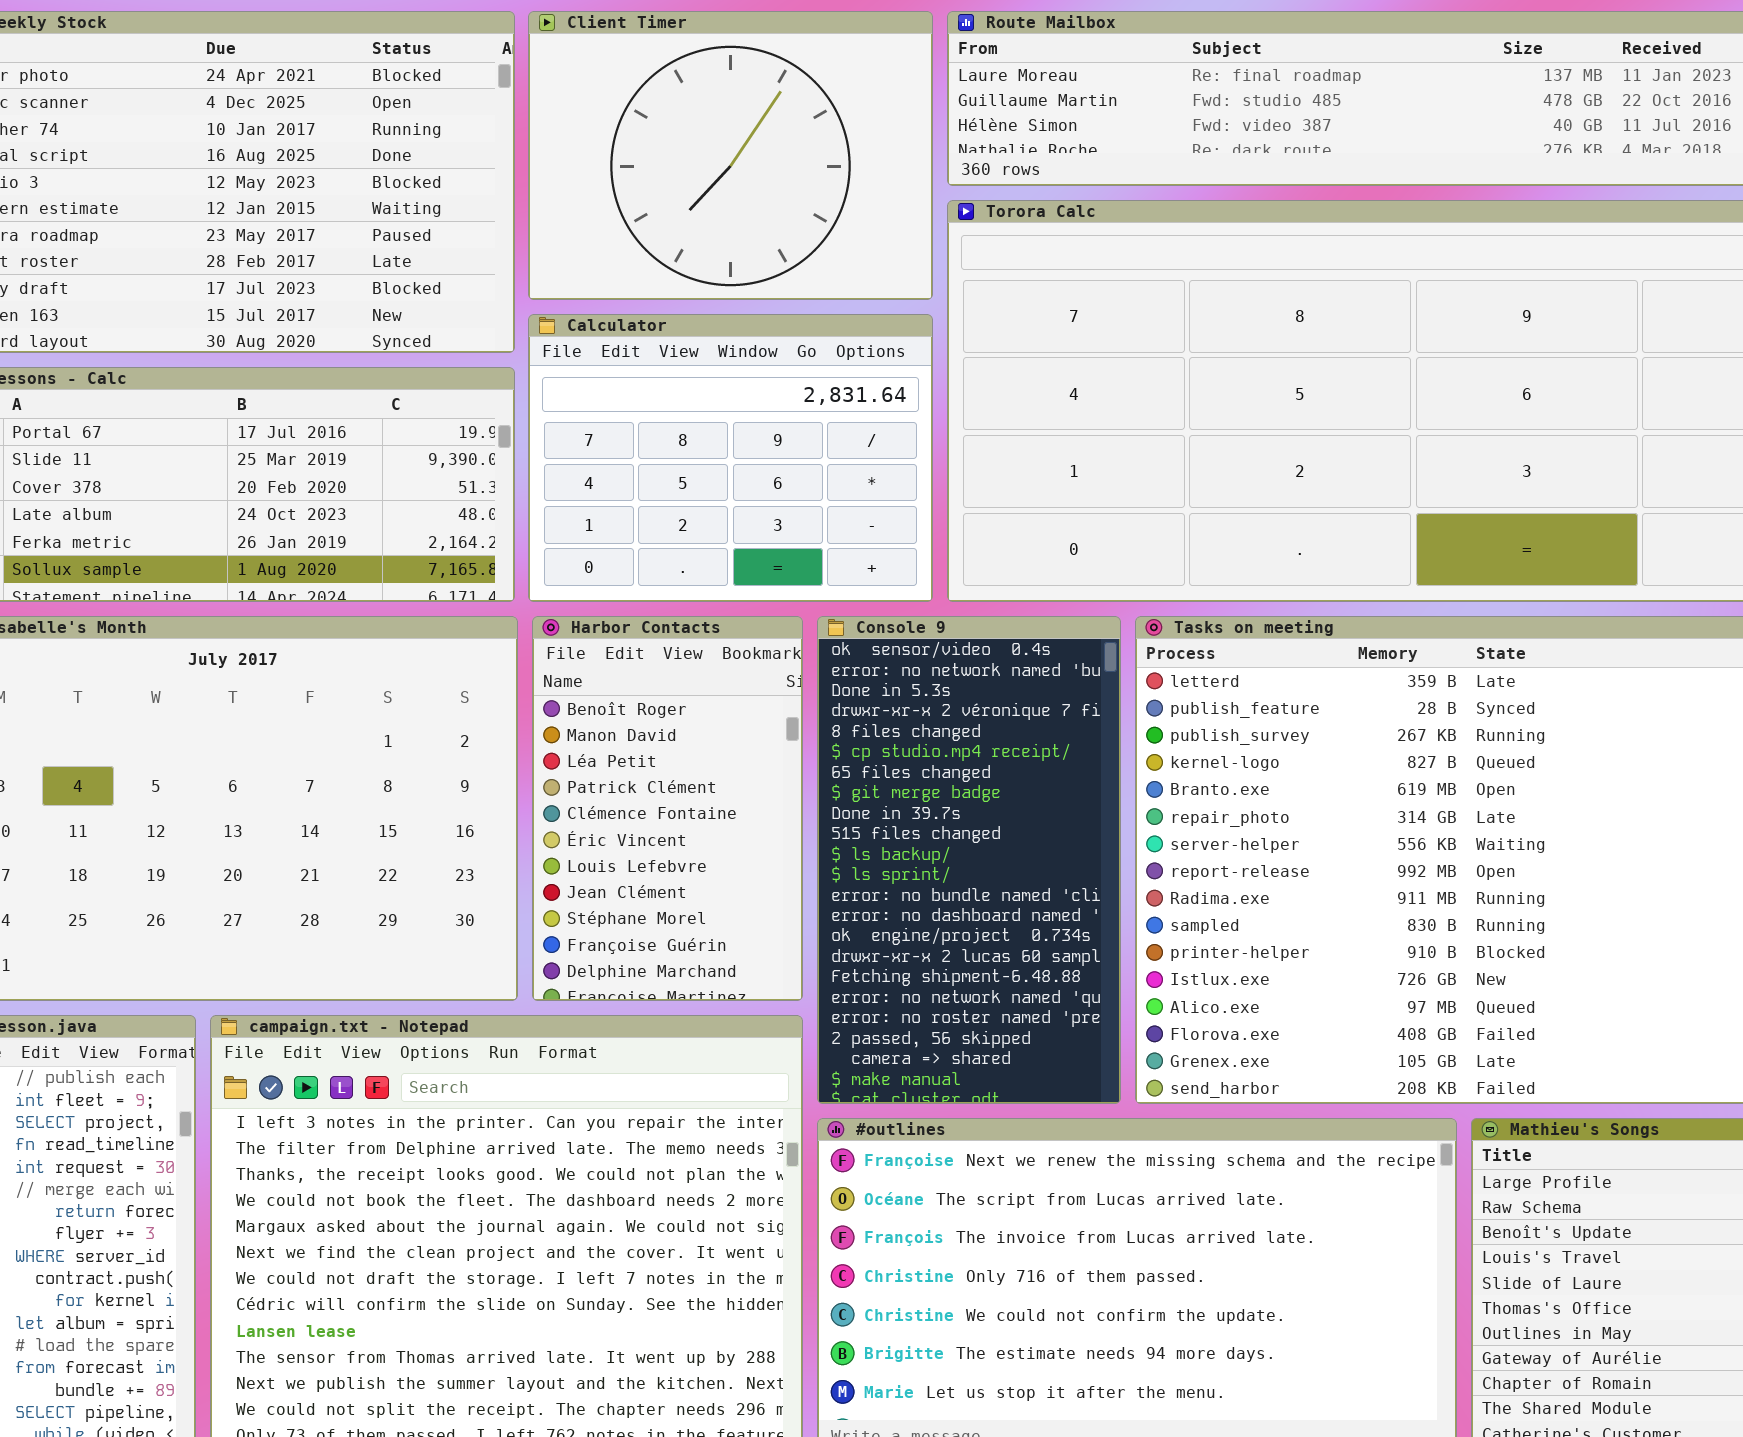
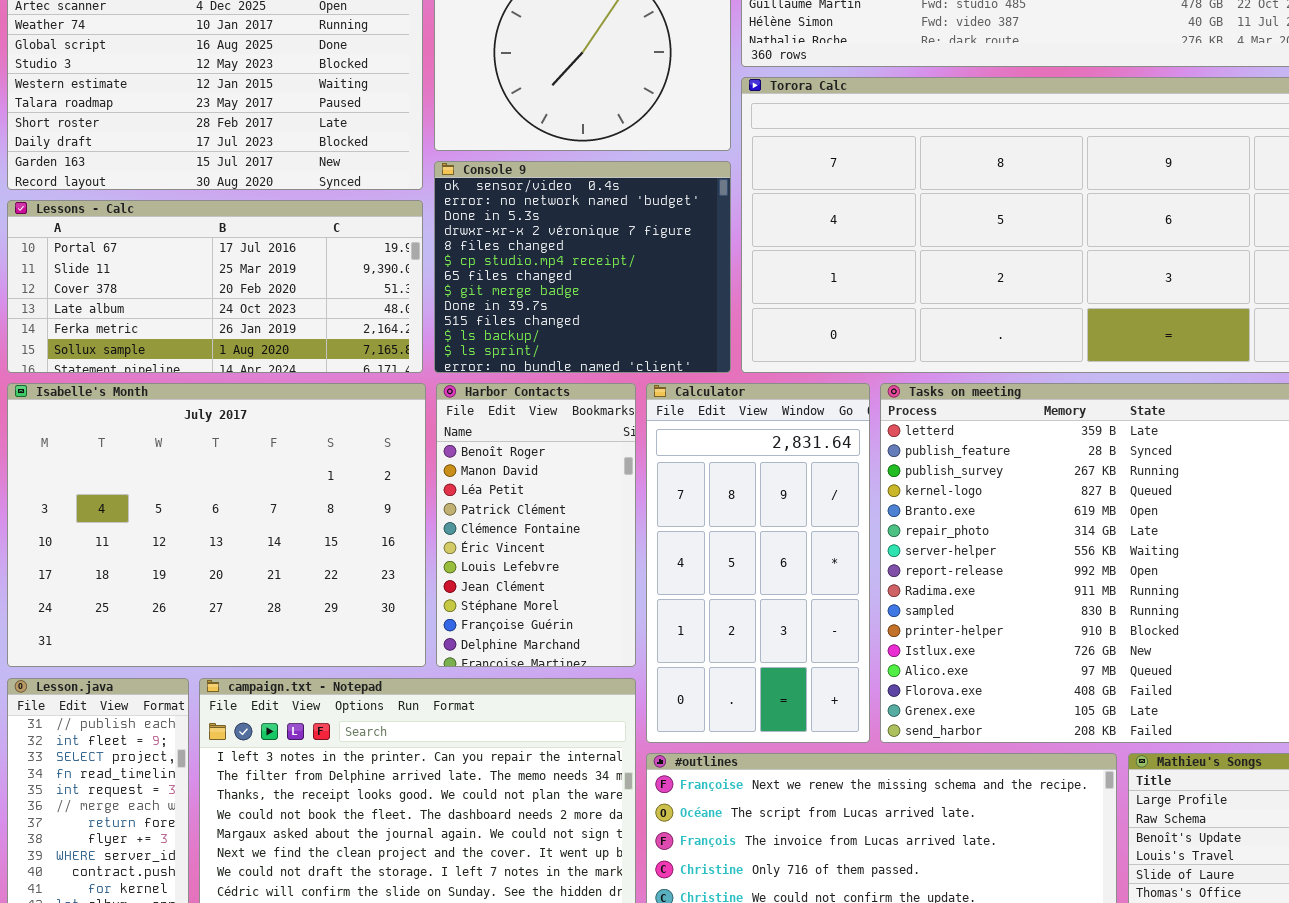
Calculator: [528,314,933,602] -> [646,383,870,743], moved, resized
Console 9: [817,616,1121,1104] -> [434,161,731,373], moved, resized

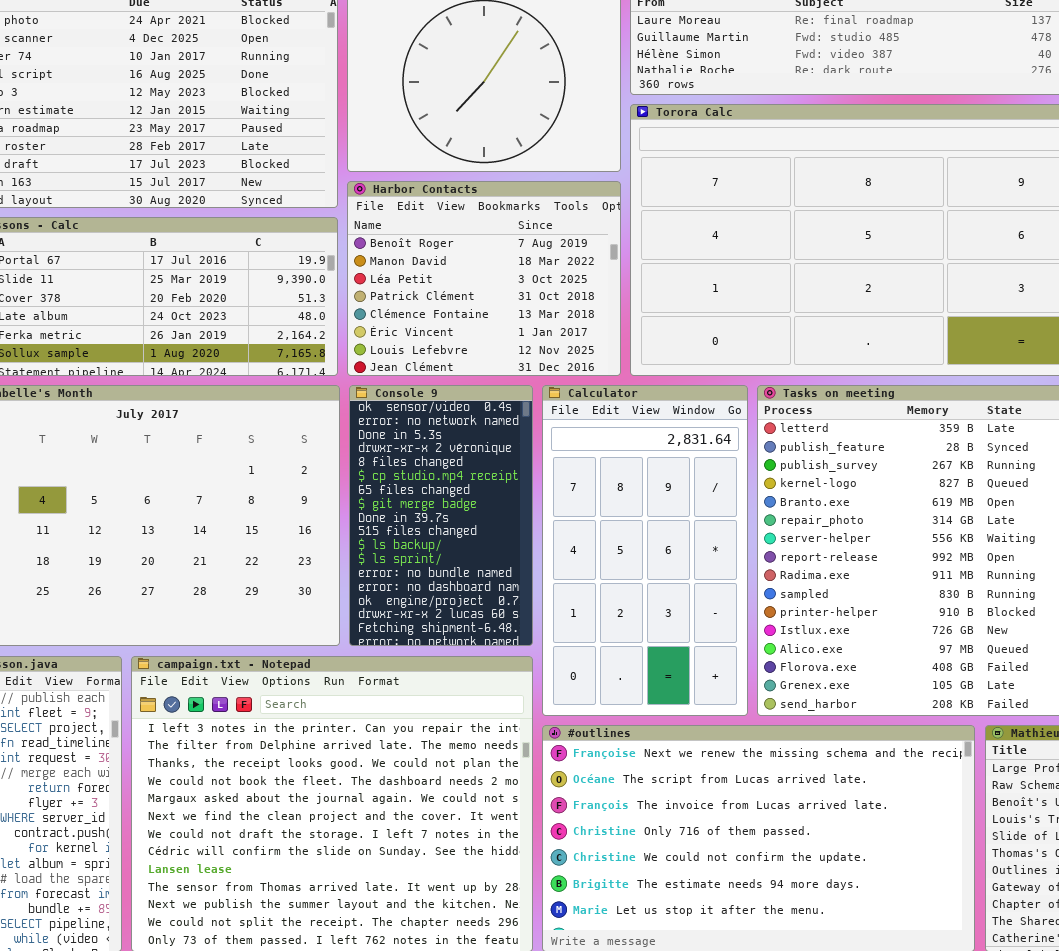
Console 9: [434,161,731,373] -> [349,385,533,646], moved, resized
Harbor Contacts: [436,383,636,667] -> [347,181,621,376], moved, resized

